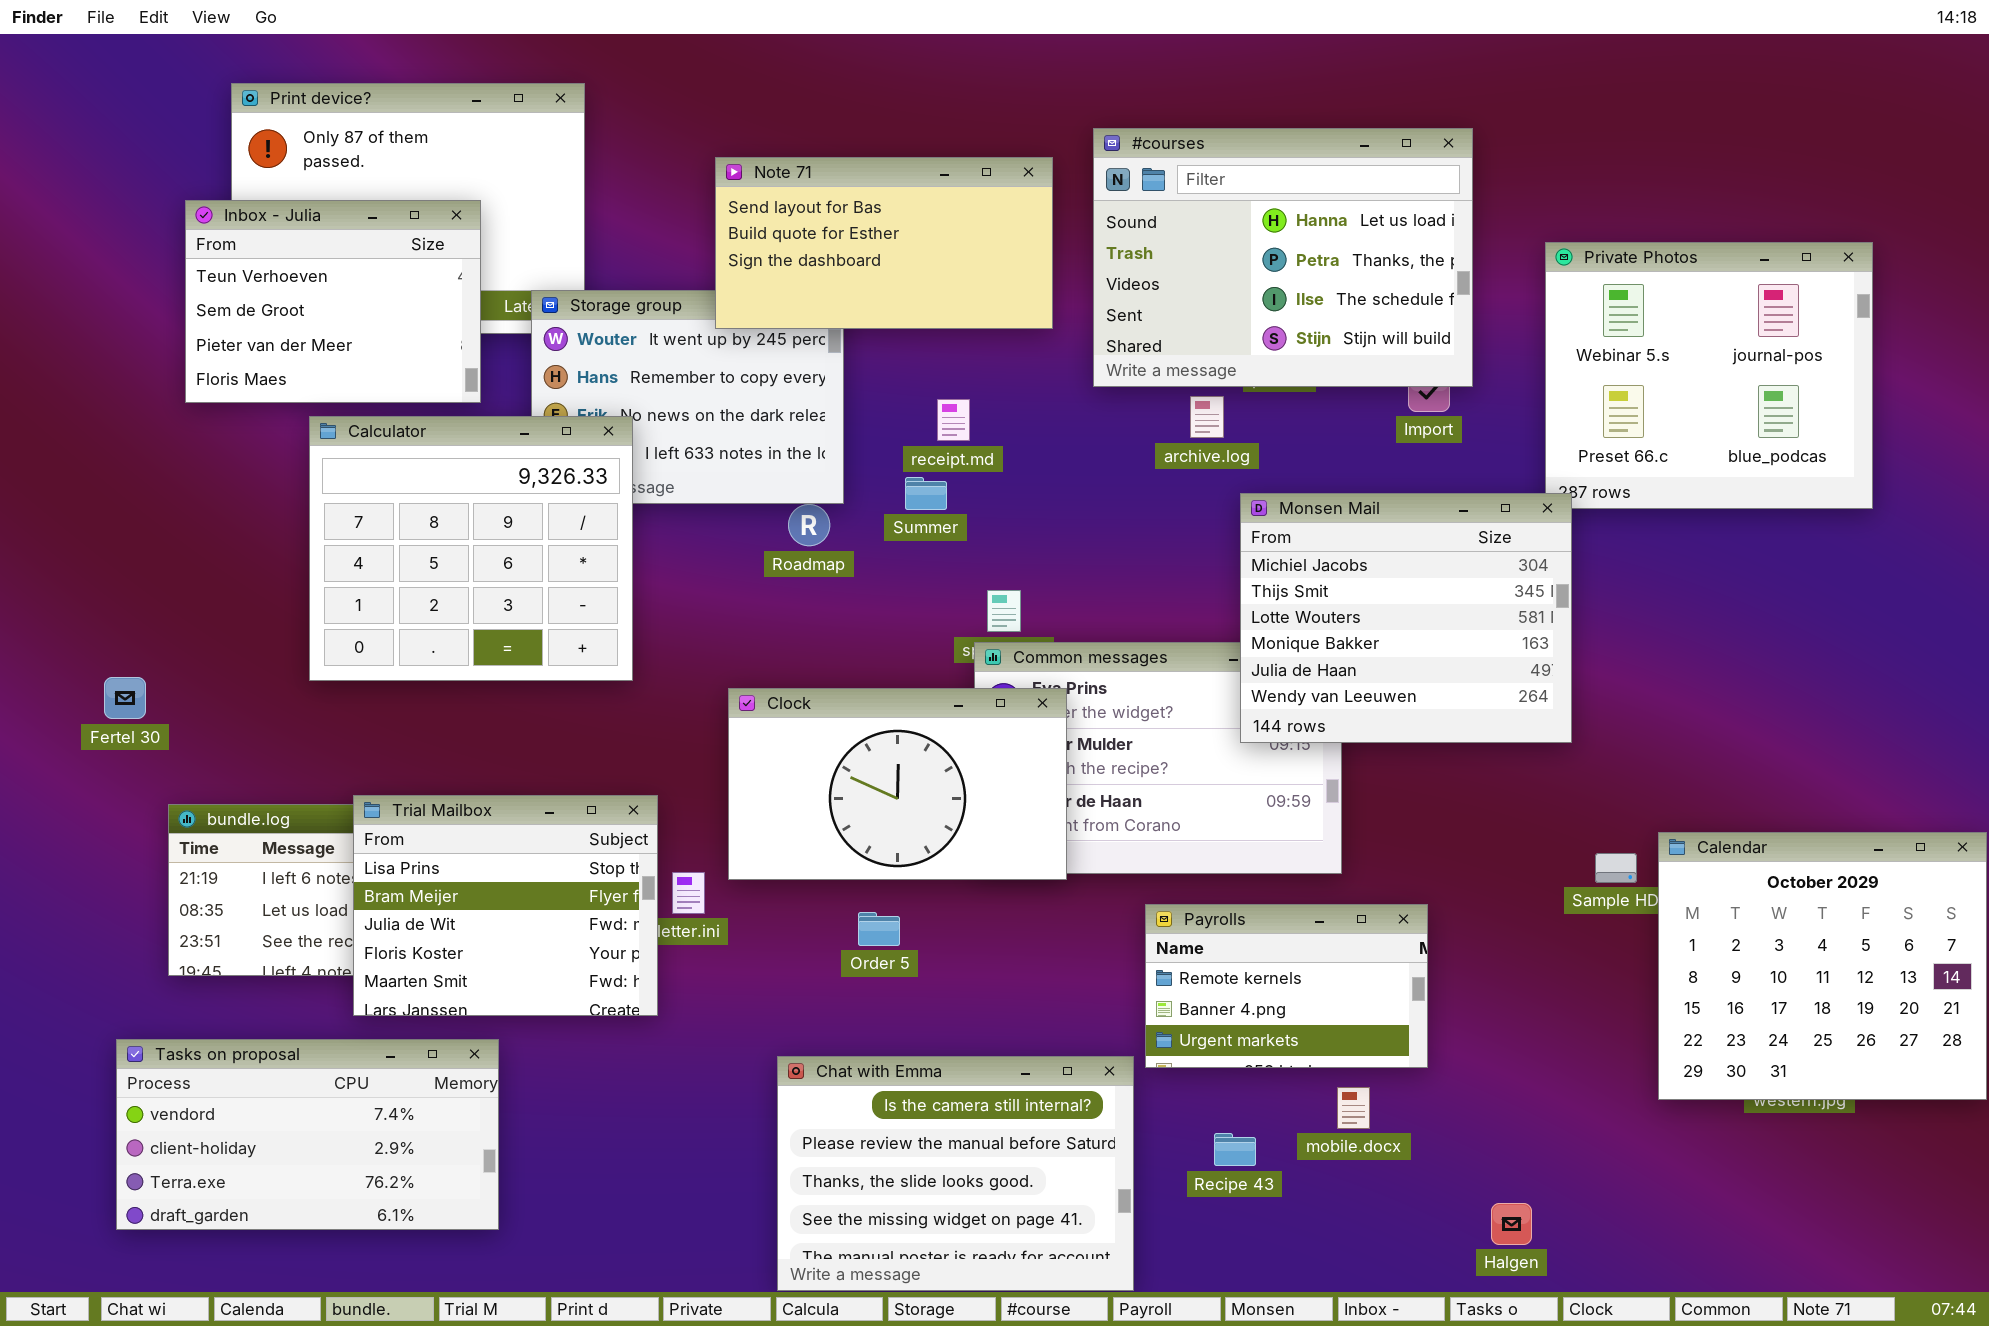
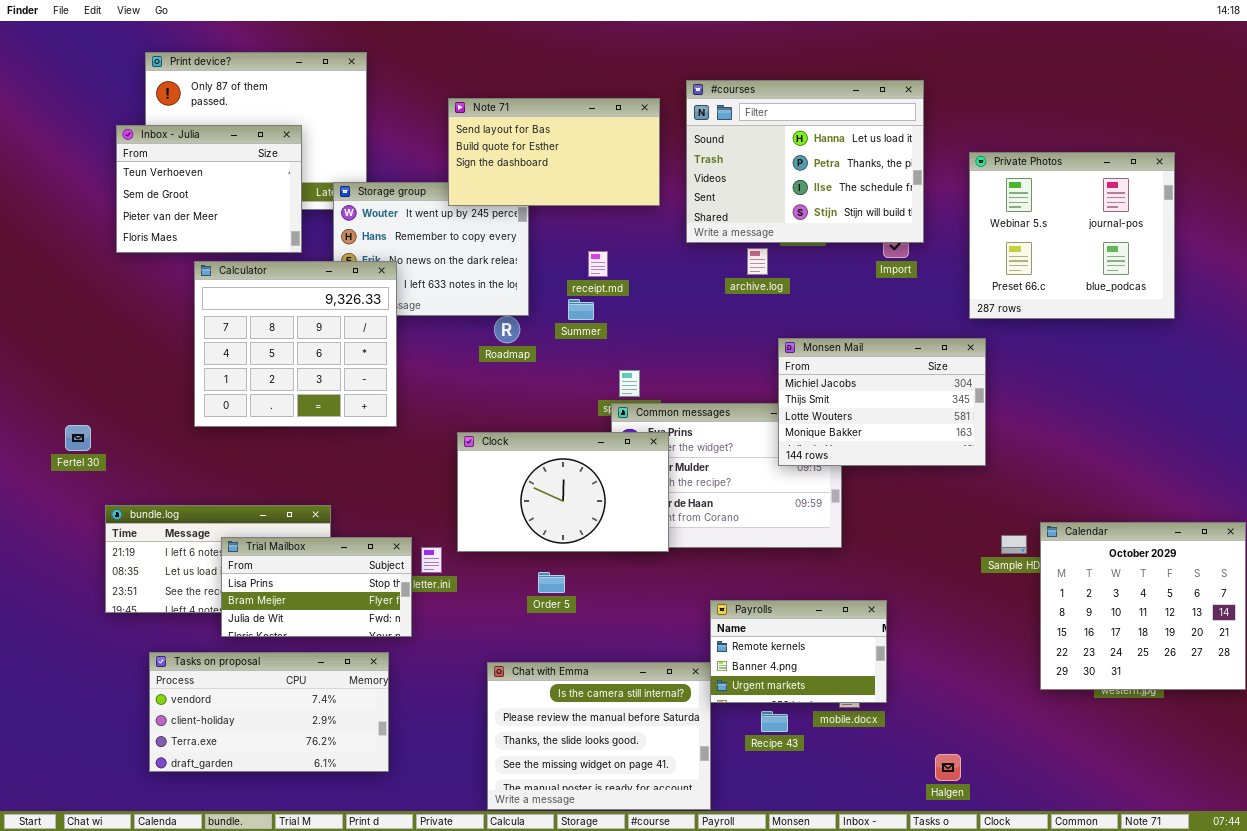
Monsen Mail: [1240,493,1572,743] -> [778,338,986,466], resized
Trial Mailbox: [353,795,658,1016] -> [221,537,412,637], resized
Payrolls: [1145,904,1428,1068] -> [710,600,887,703], moved
Tasks on proposal: [116,1039,499,1230] -> [149,652,389,772], moved

